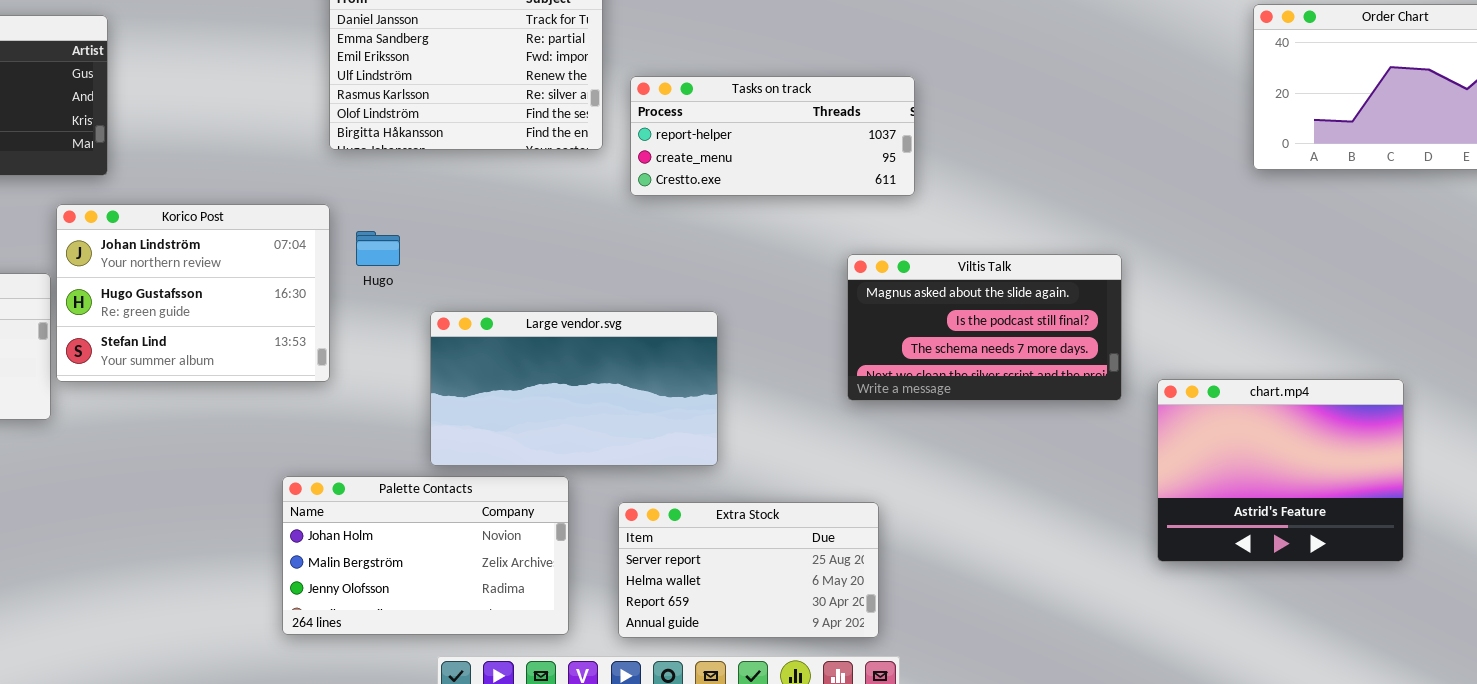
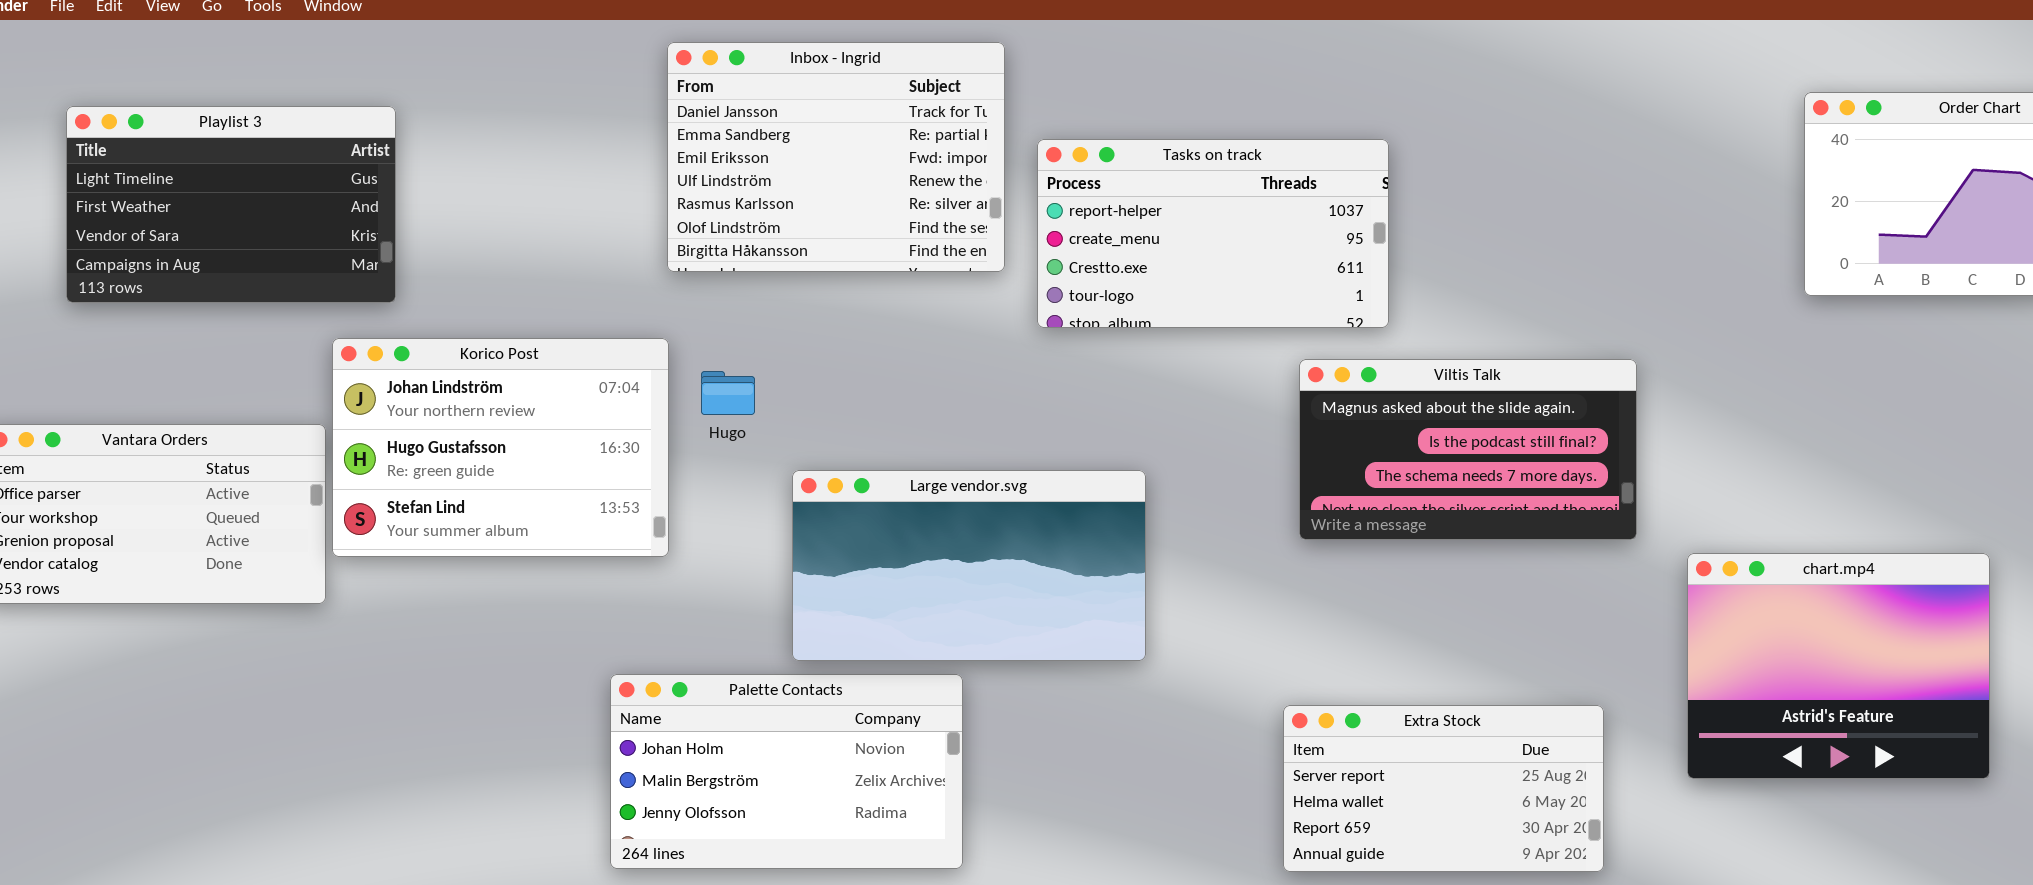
Tasks on track: [630,76,915,196] -> [1037,139,1389,328], resized
Viltis Talk: [847,254,1122,401] -> [1299,359,1637,540], moved
Extra Stock: [618,502,879,638] -> [1283,705,1604,872], moved

